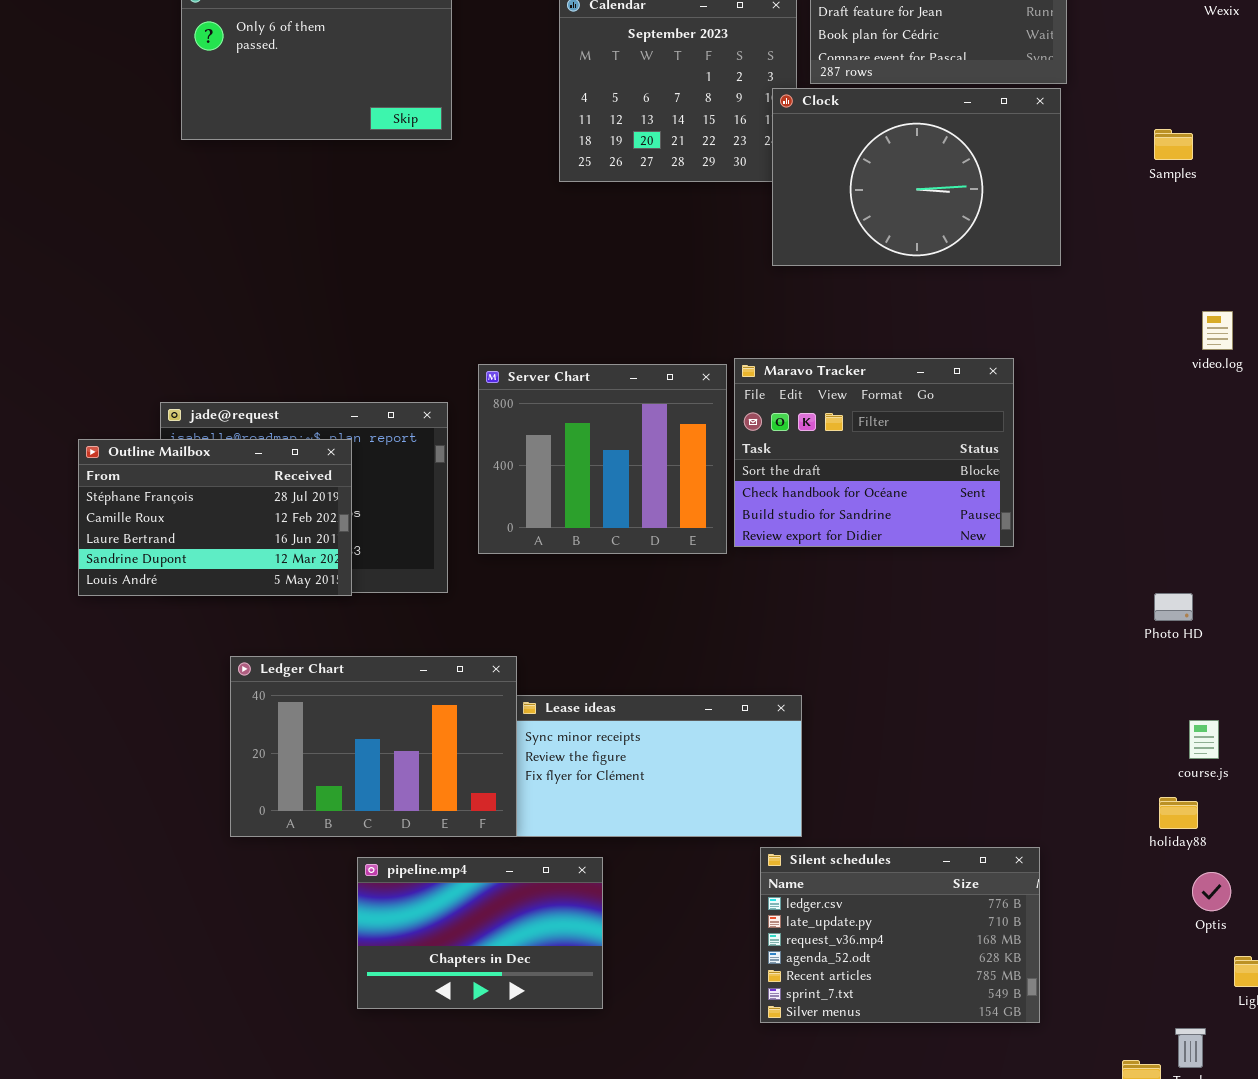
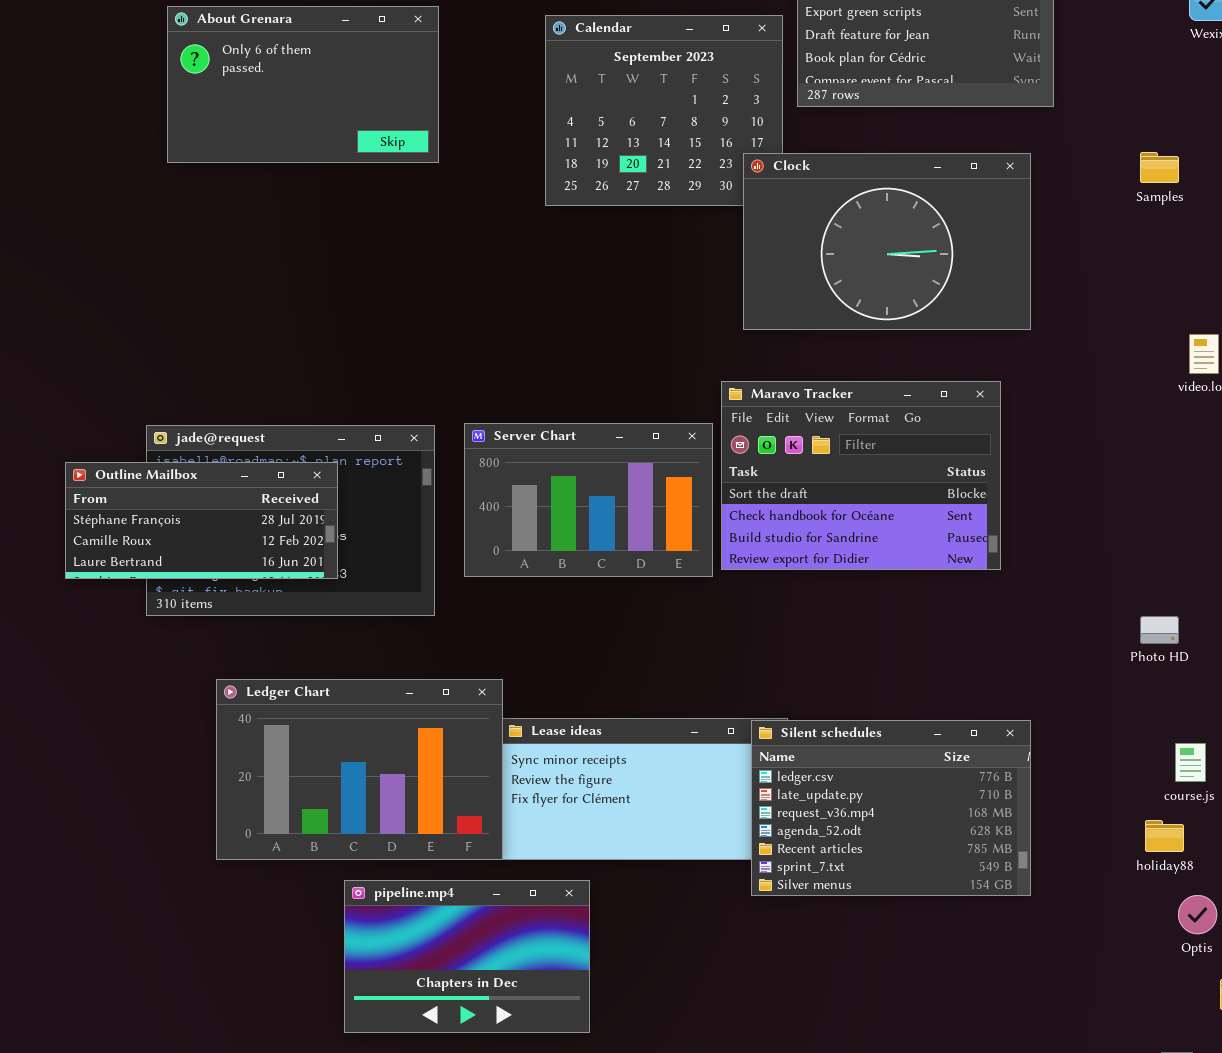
Clock: [772,88,1061,266] -> [743,153,1031,330], moved
Server Chart: [478,364,727,554] -> [464,423,713,577], resized
Outline Mailbox: [78,439,352,596] -> [65,462,338,579], resized
Silent schedules: [760,847,1040,1023] -> [751,720,1031,896], moved

